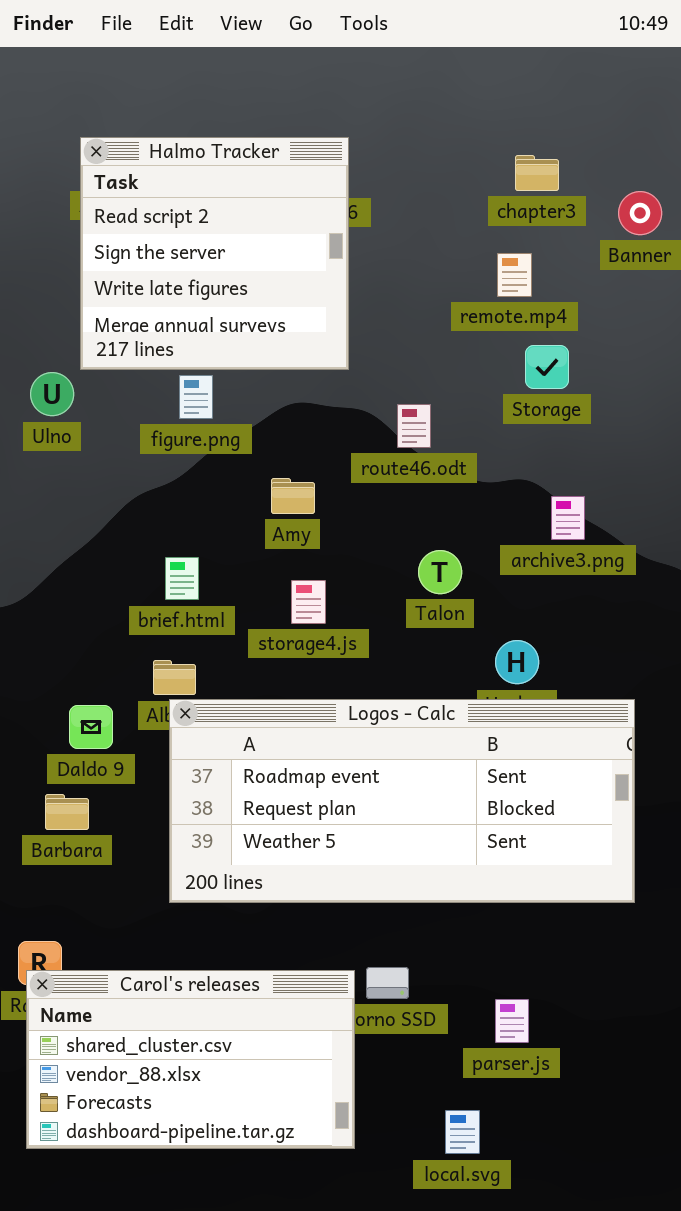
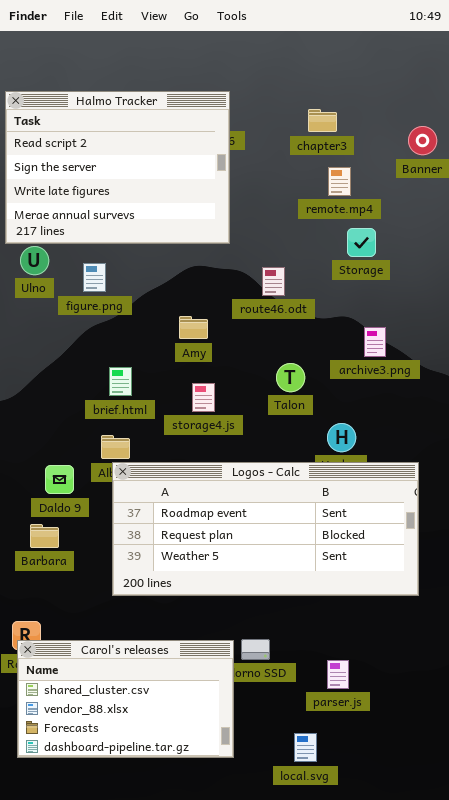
Halmo Tracker: [80,137,349,370] -> [5,91,230,244], resized
chapter3: [515,155,559,191] -> [308,109,337,132], moved
figure.png: [179,375,213,419] -> [83,263,106,292], moved

